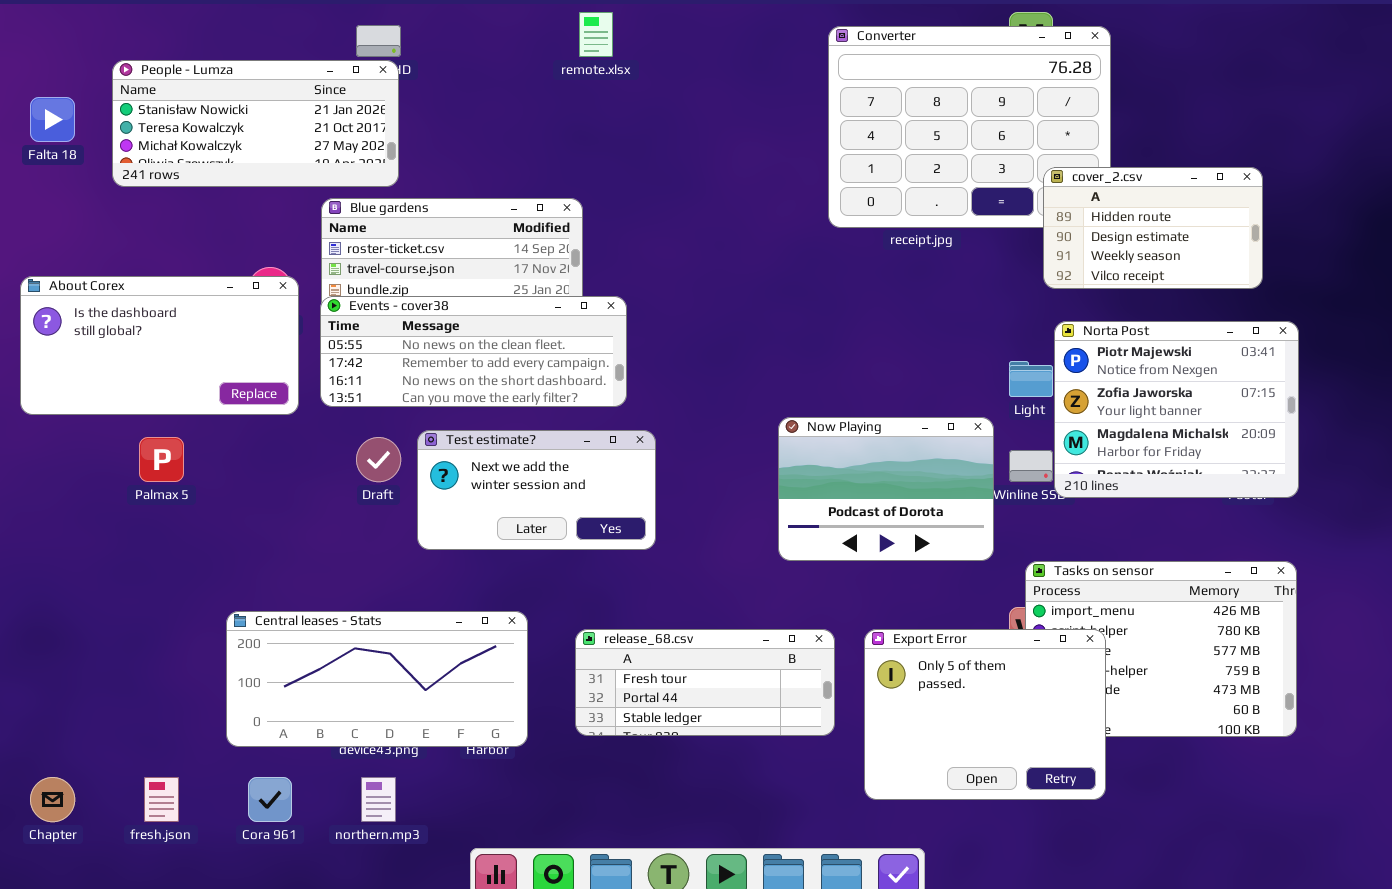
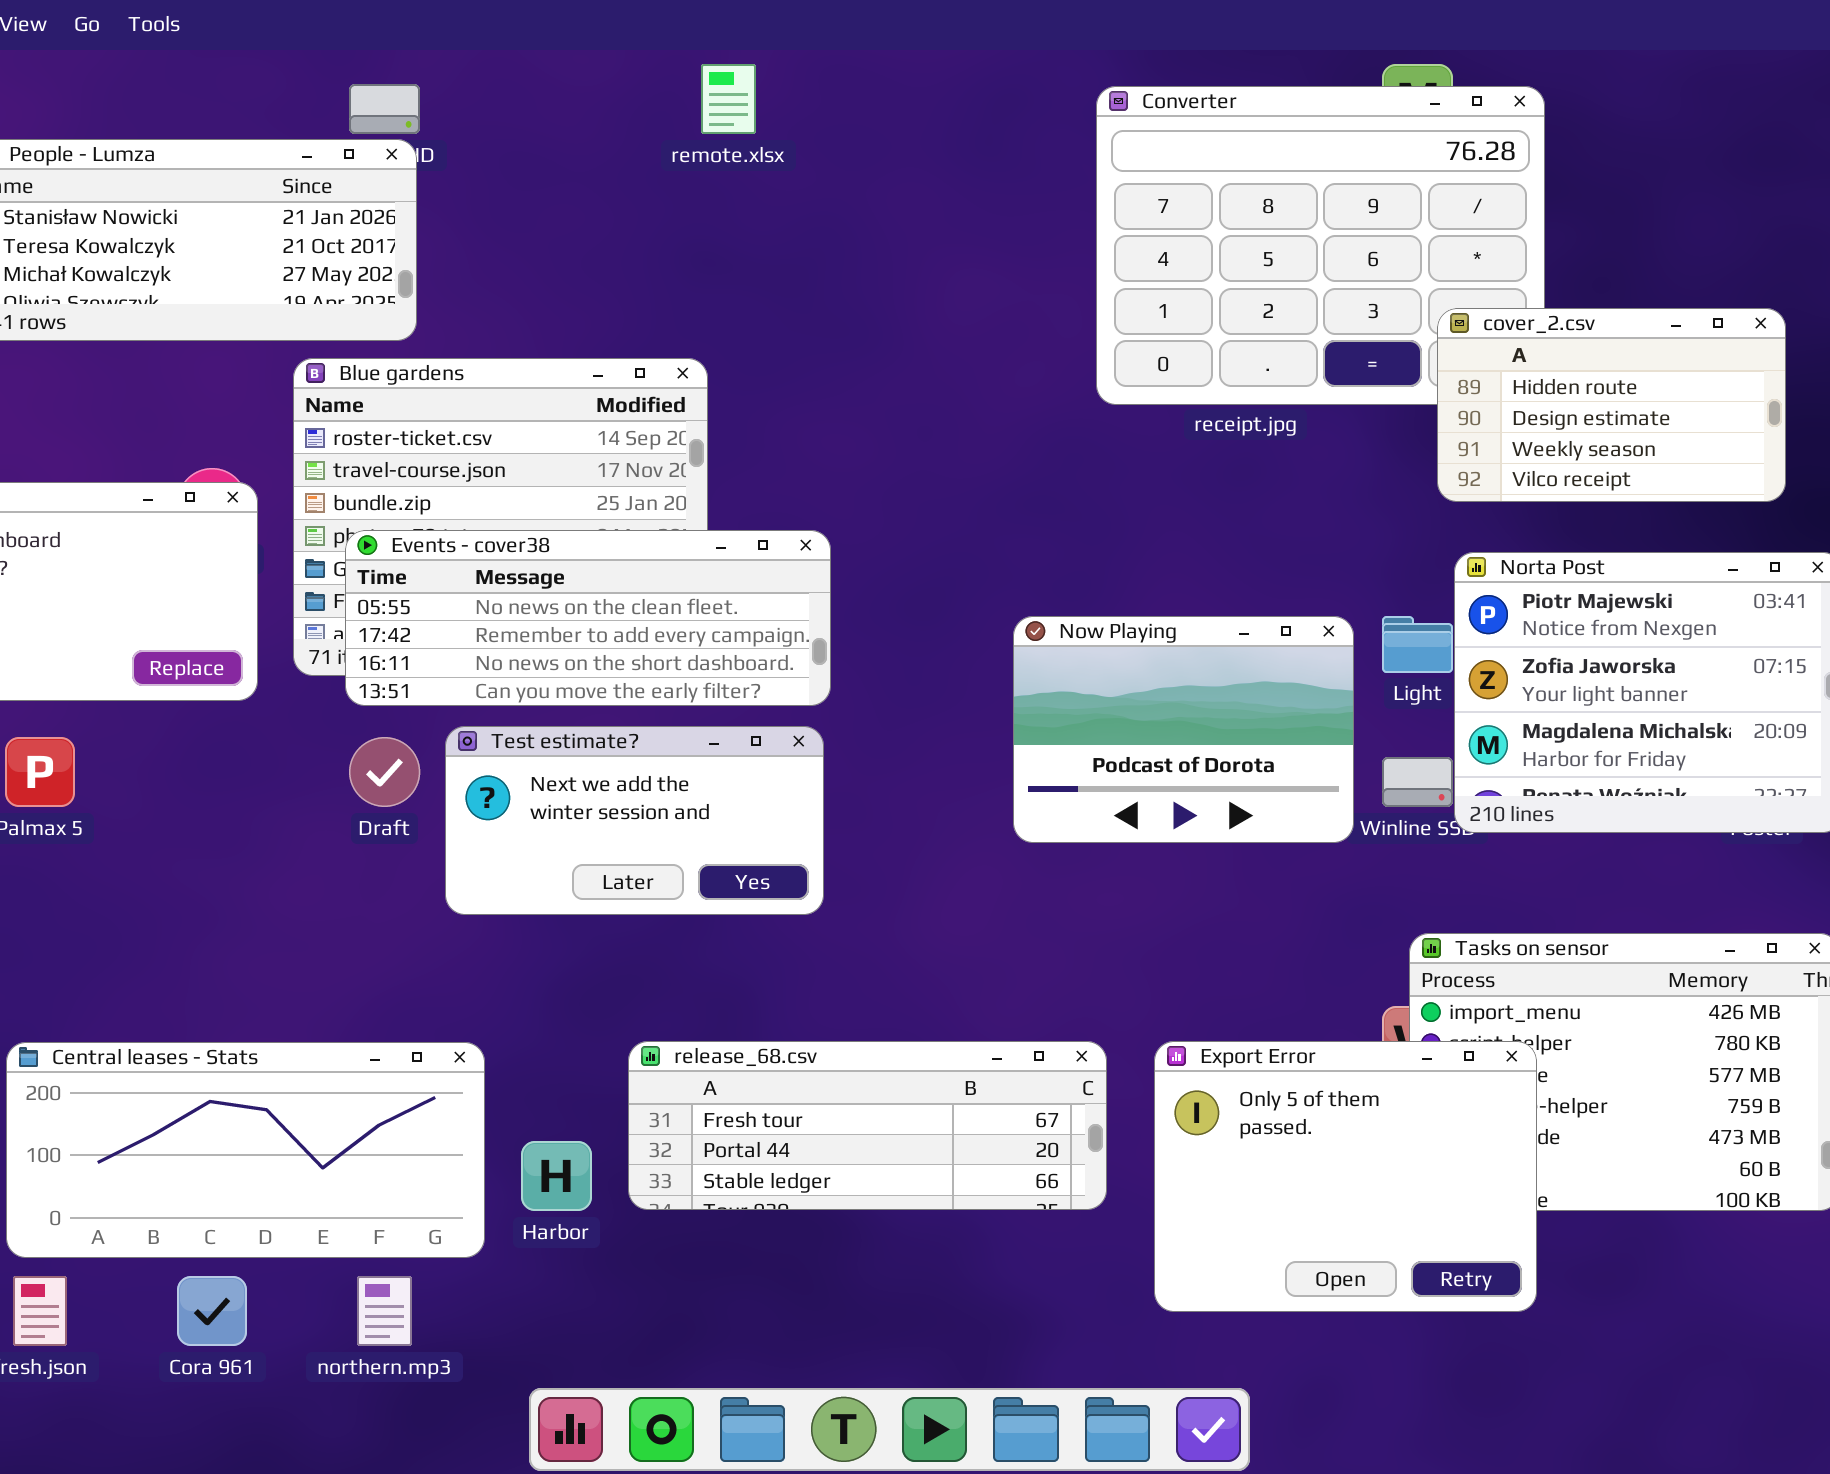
Events - cover38: [320,296,627,407] -> [345,530,831,706], moved
Now Playing: [778,417,994,561] -> [1013,616,1354,843], moved
Central leases - Stats: [226,611,528,747] -> [6,1042,485,1258], moved
release_68.csv: [575,629,835,736] -> [628,1041,1107,1210], resized

